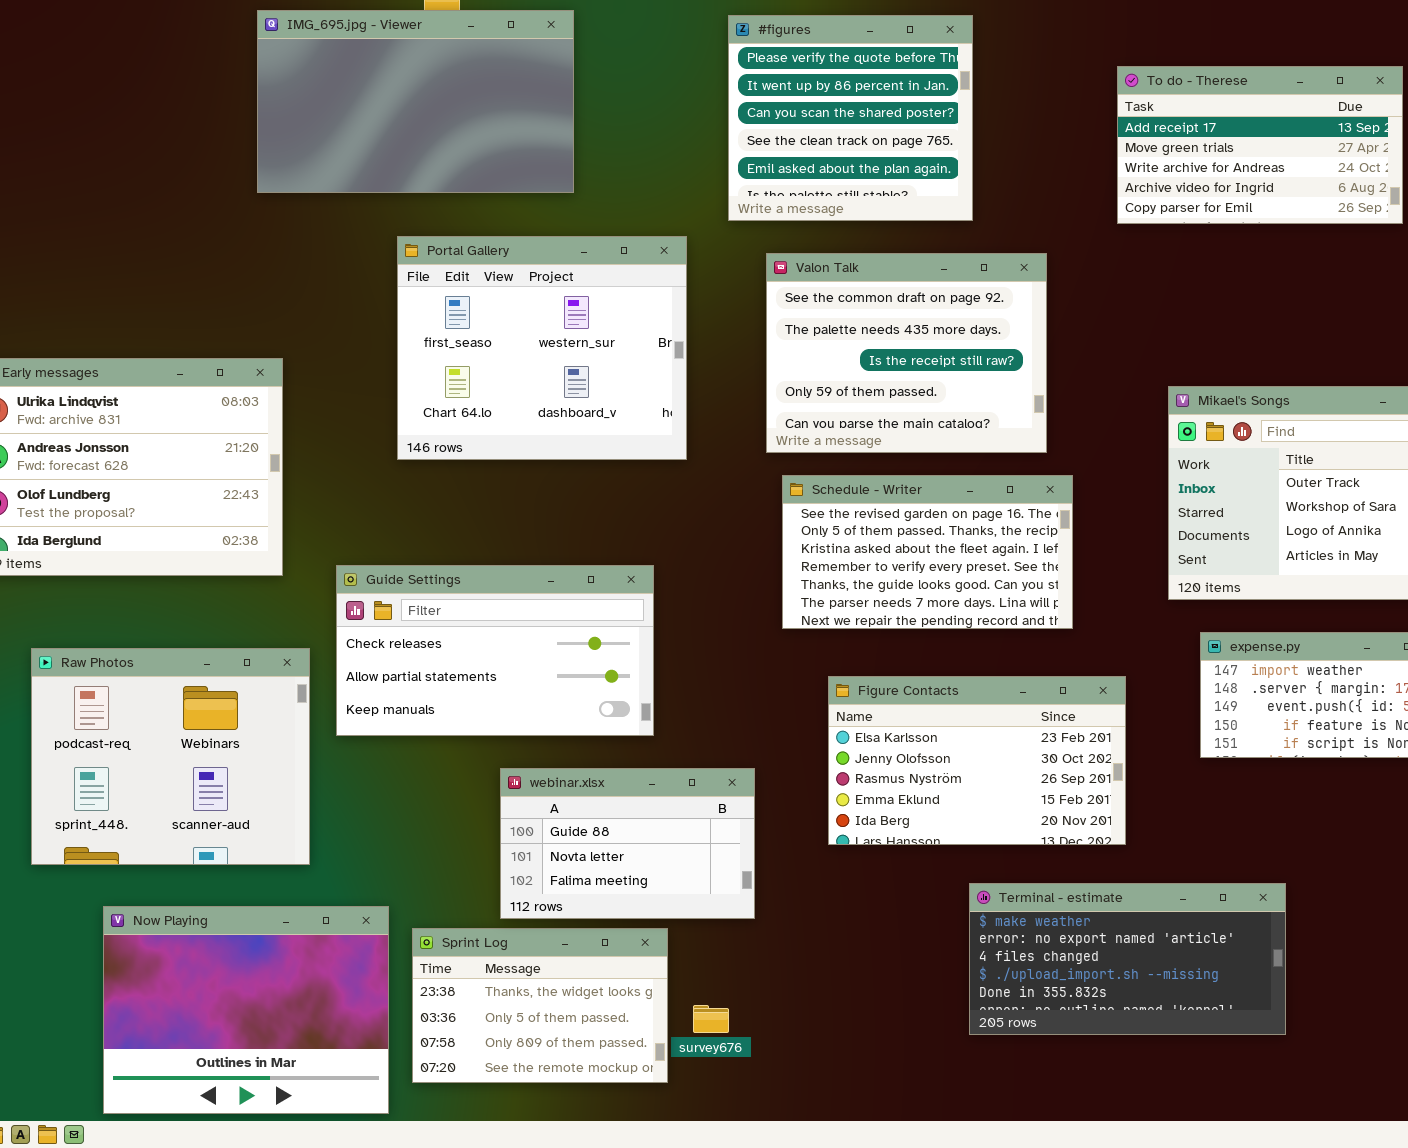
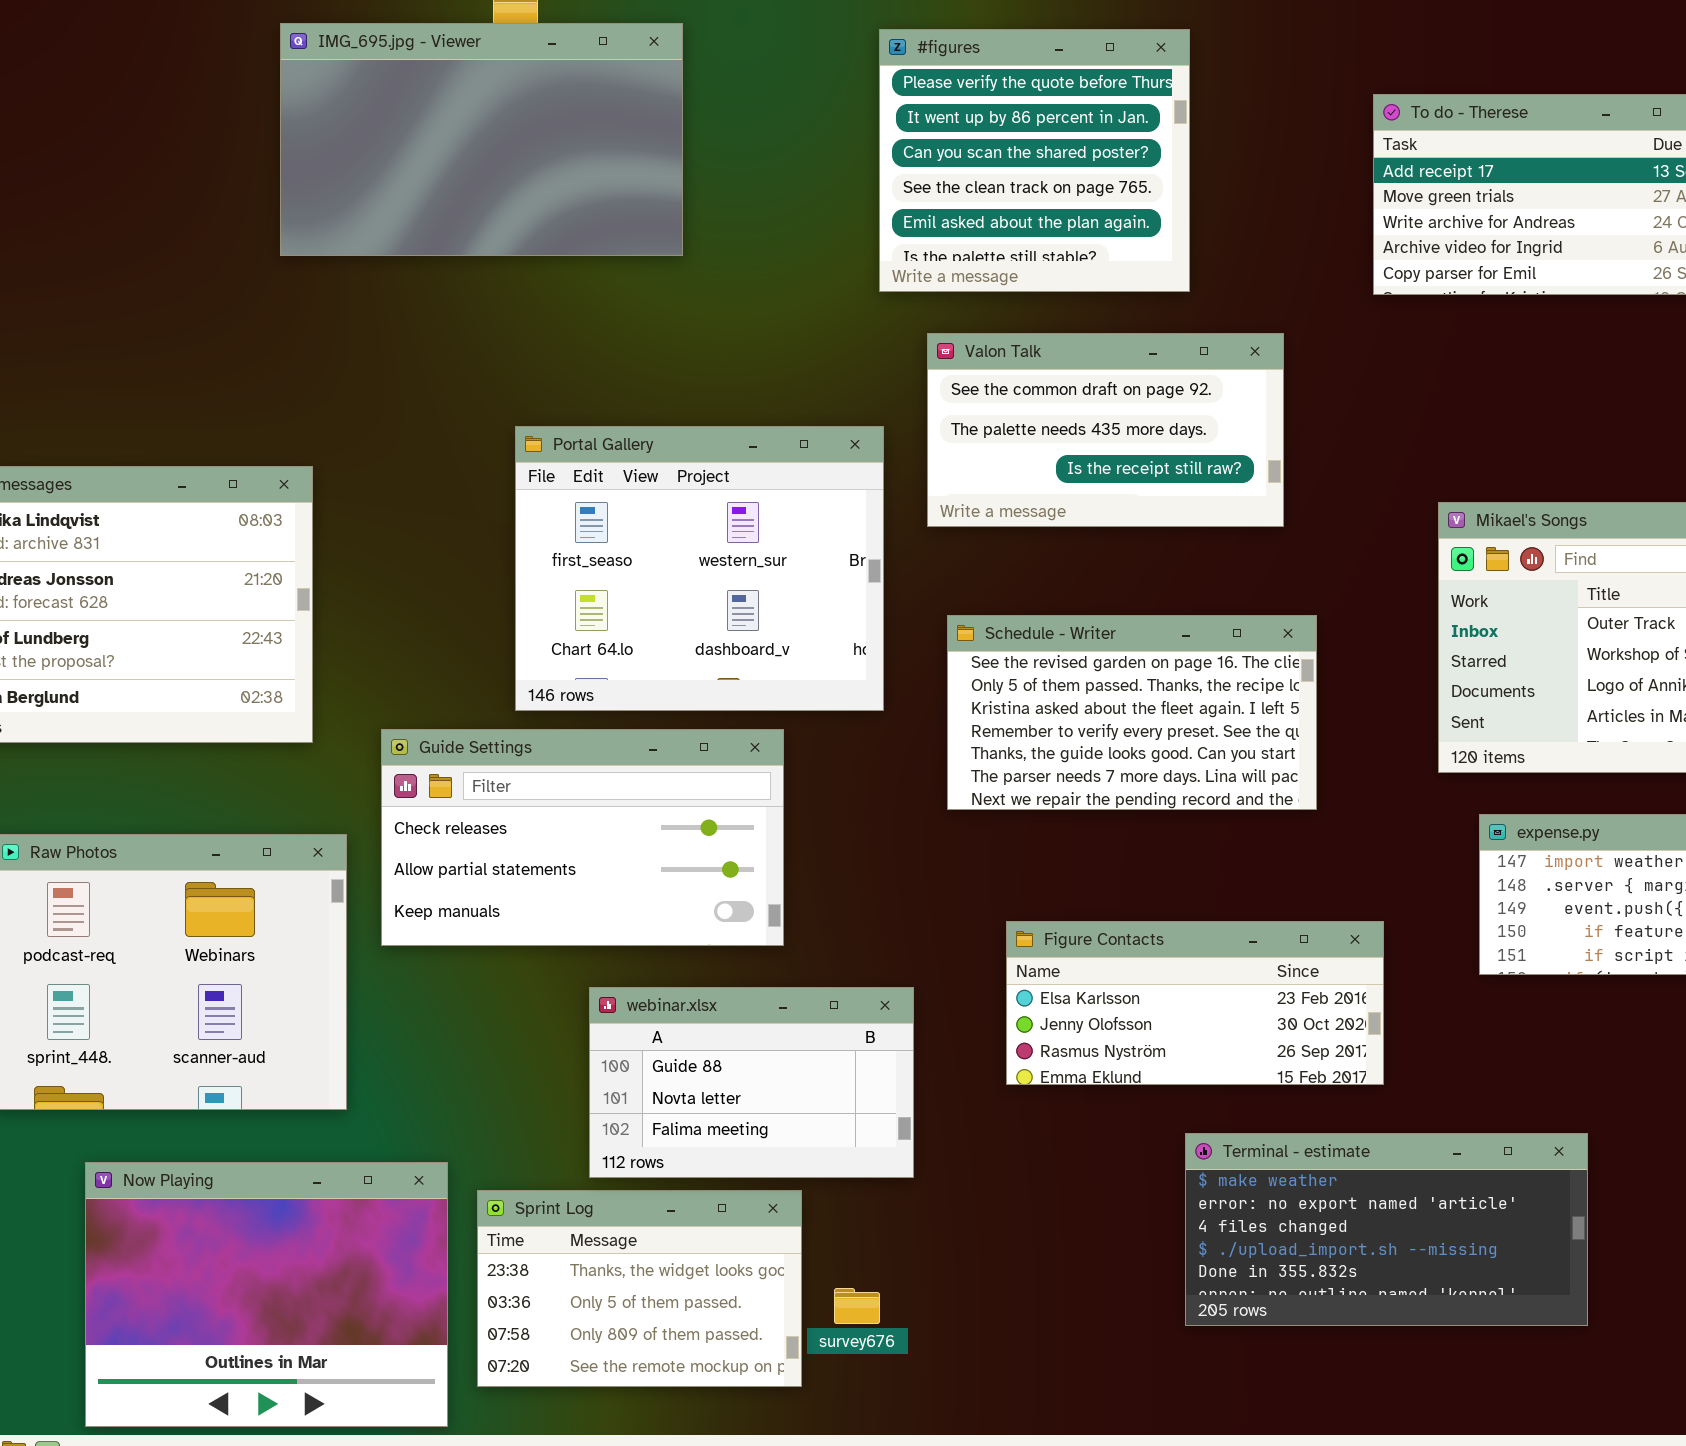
Portal Gallery: [397,236,687,460] -> [515,426,884,711], moved
Valon Talk: [766,253,1047,453] -> [927,333,1284,527], resized
Figure Contacts: [828,676,1126,845] -> [1006,921,1384,1085], resized

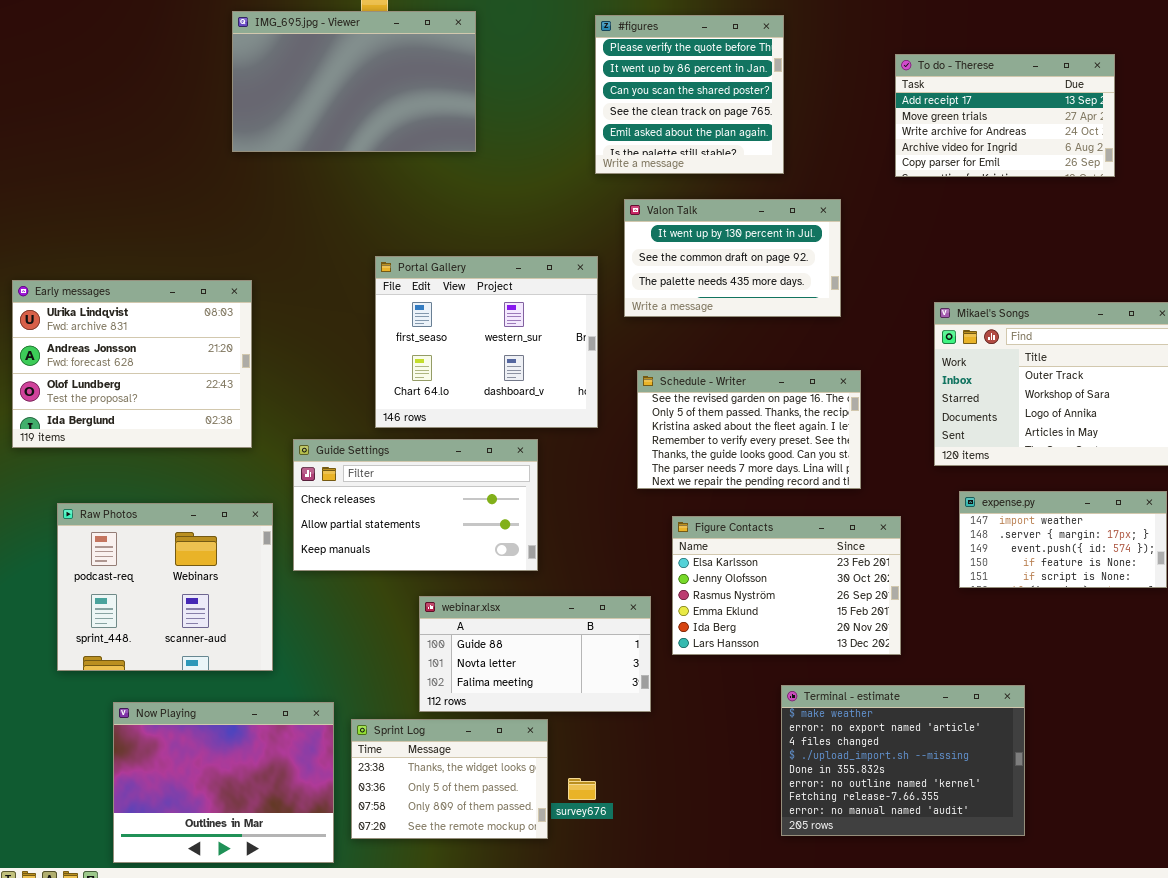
Valon Talk: [927,333,1284,527] -> [624,199,841,317], scrolled up 1 row
Figure Contacts: [1006,921,1384,1085] -> [672,516,901,655], resized
webinar.xlsx: [589,987,914,1178] -> [419,596,651,712], resized
Terminal - estimate: [1185,1133,1588,1326] -> [781,685,1025,836], resized

